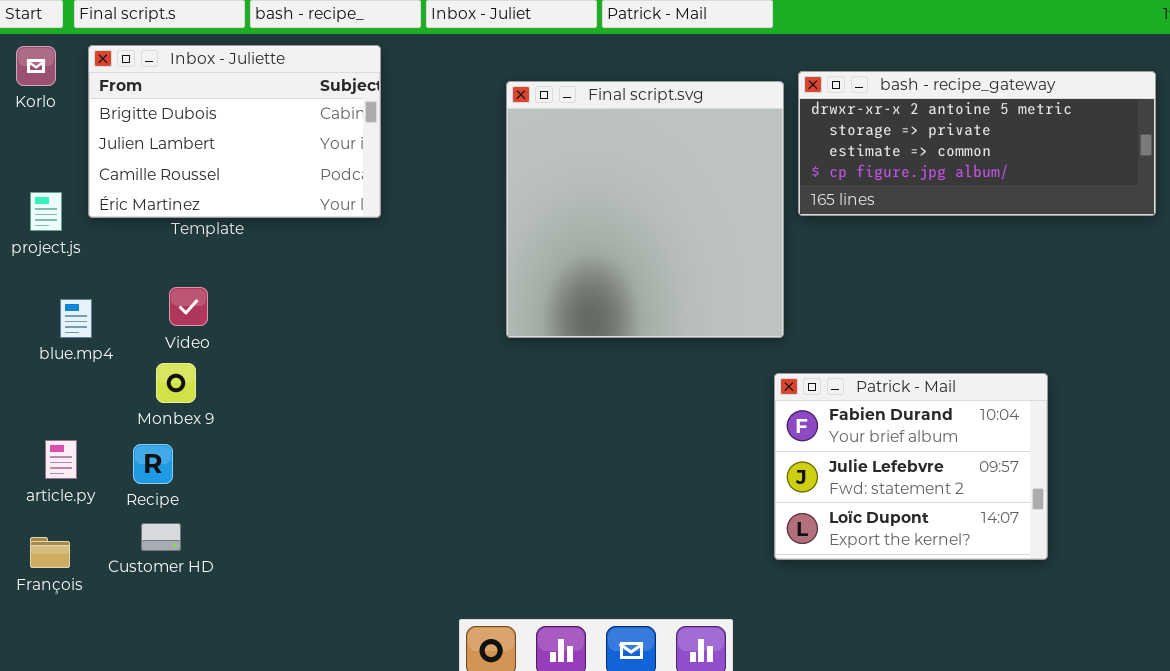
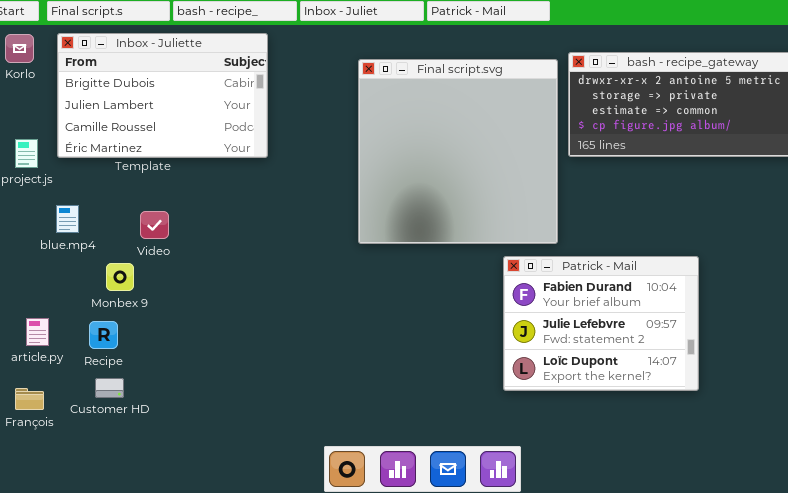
Video: [169,287,208,326] -> [140,211,169,239], moved
blue.mp4: [60,299,92,338] -> [56,205,79,233], moved
Patrick - Mail: [774,373,1048,560] -> [503,256,699,391], moved

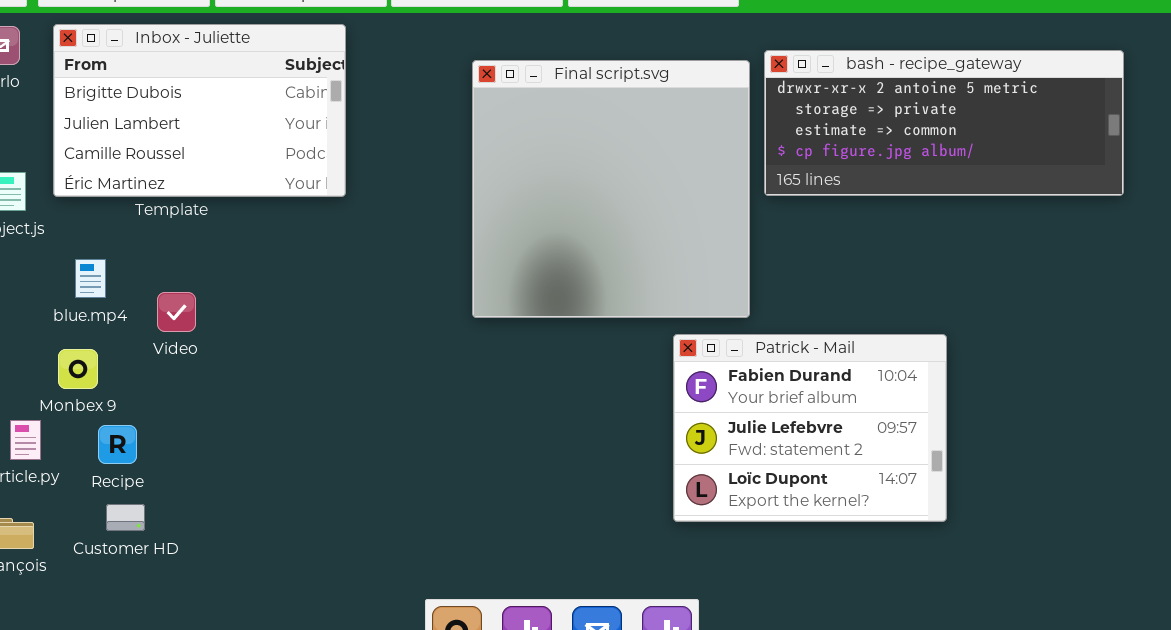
blue.mp4: [56,205,79,233] -> [75,259,106,298], moved
Video: [140,211,169,239] -> [157,292,196,332], moved
Monbex 9: [106,263,134,291] -> [58,349,98,389], moved

